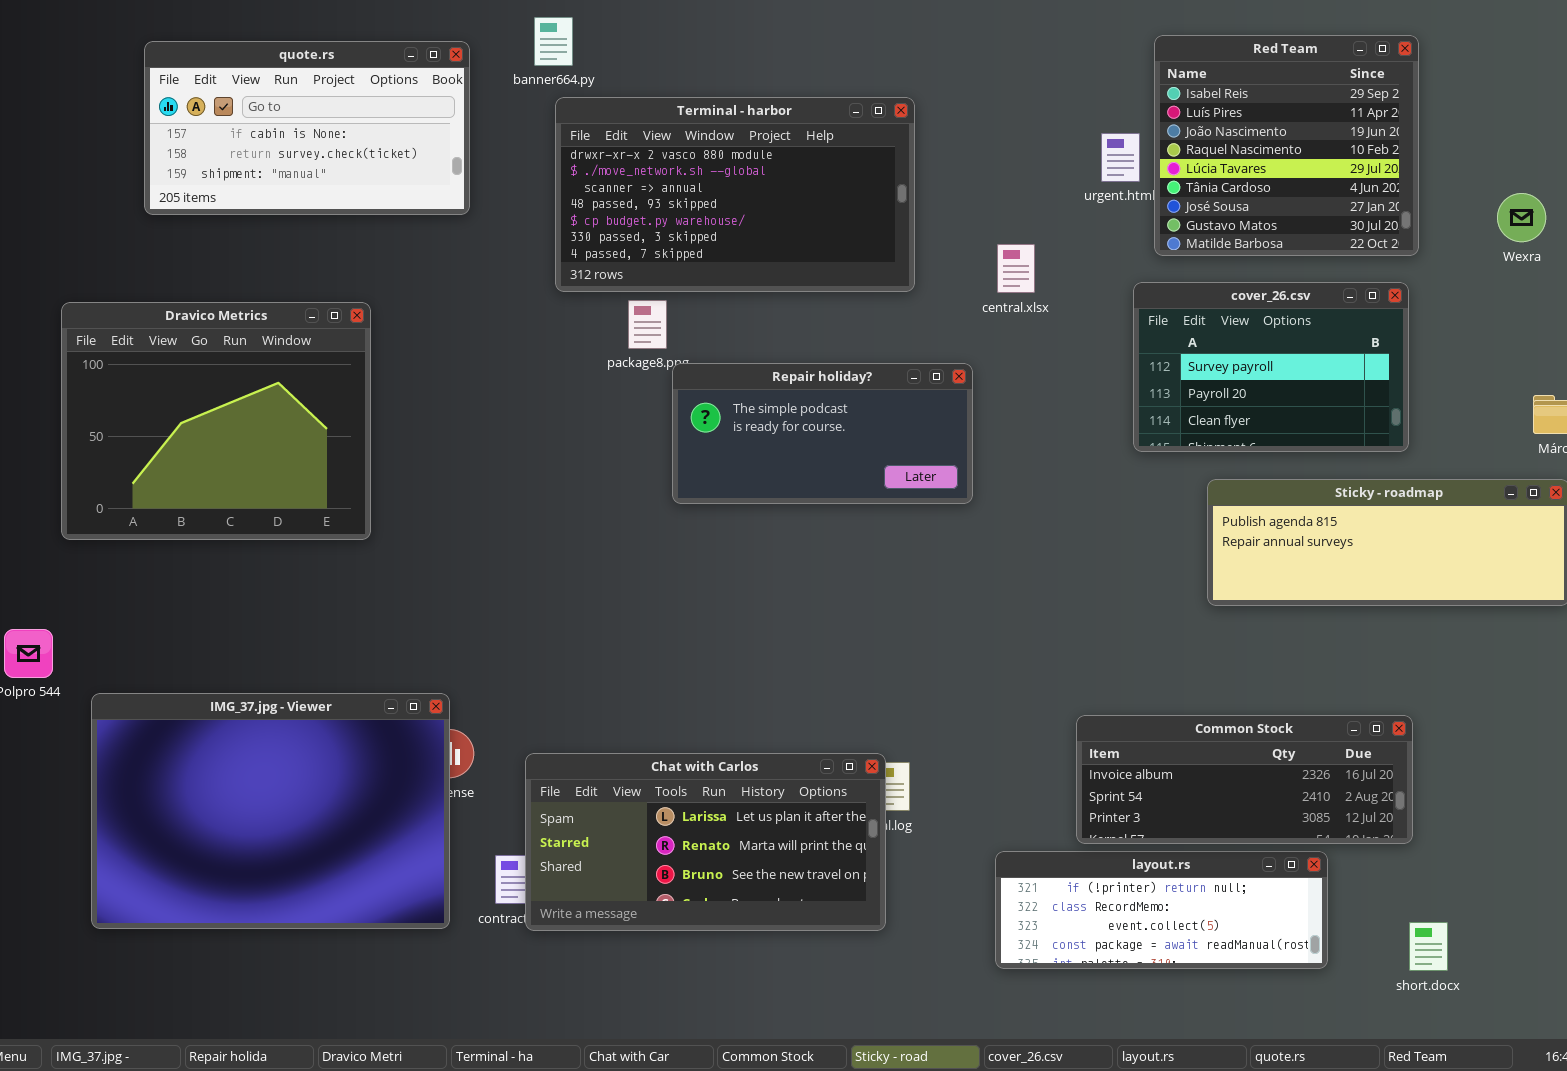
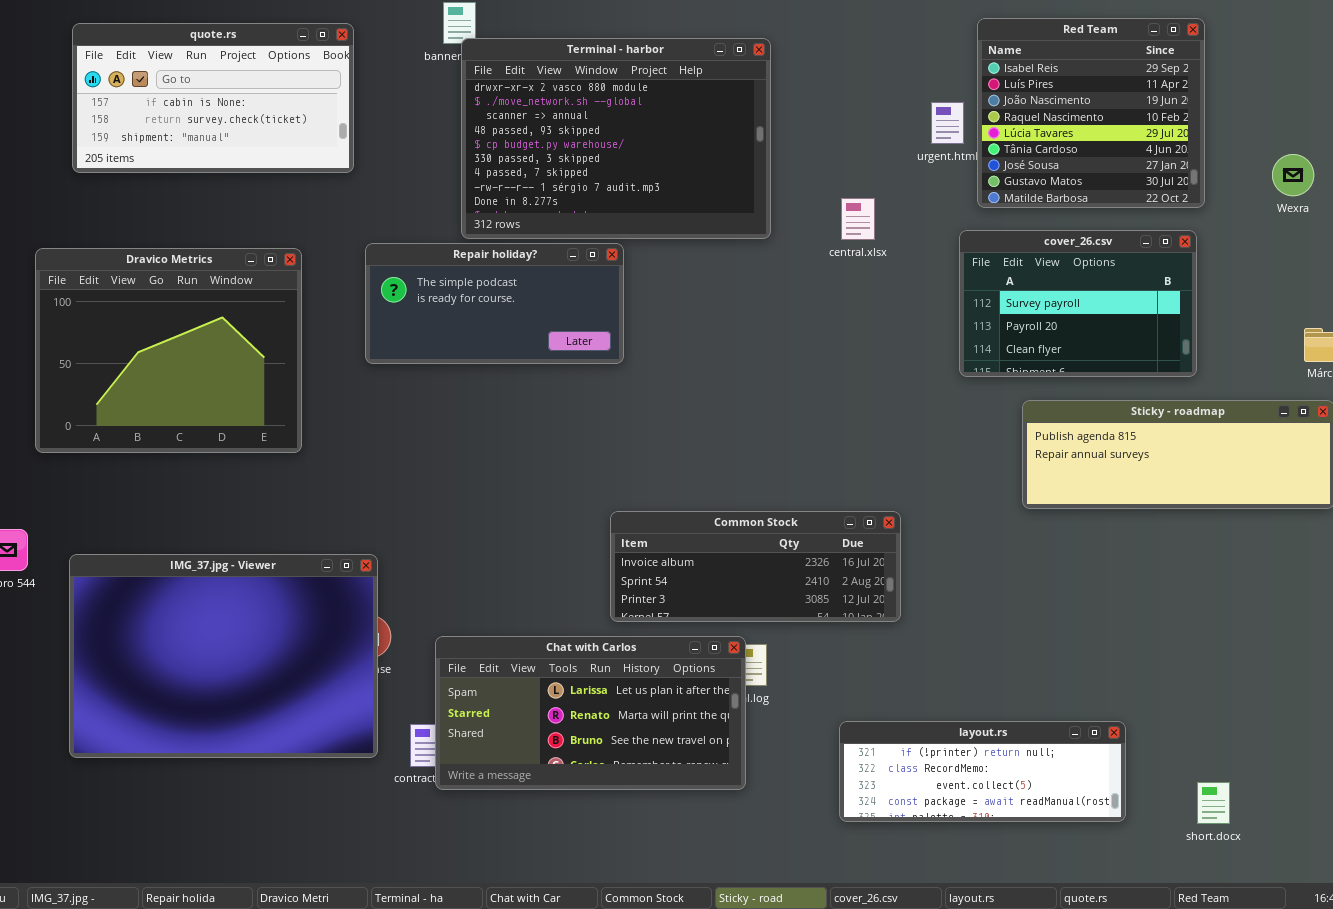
quote.rs: [144,41,470,215] -> [72,23,354,173], moved
Terminal - harbor: [555,97,915,292] -> [461,38,771,239], resized
Repair holiday?: [672,363,973,504] -> [365,243,624,364], moved
IMG_37.jpg - Viewer: [91,693,450,929] -> [69,554,378,758], moved
Common Stock: [1076,715,1413,844] -> [610,511,901,622], moved

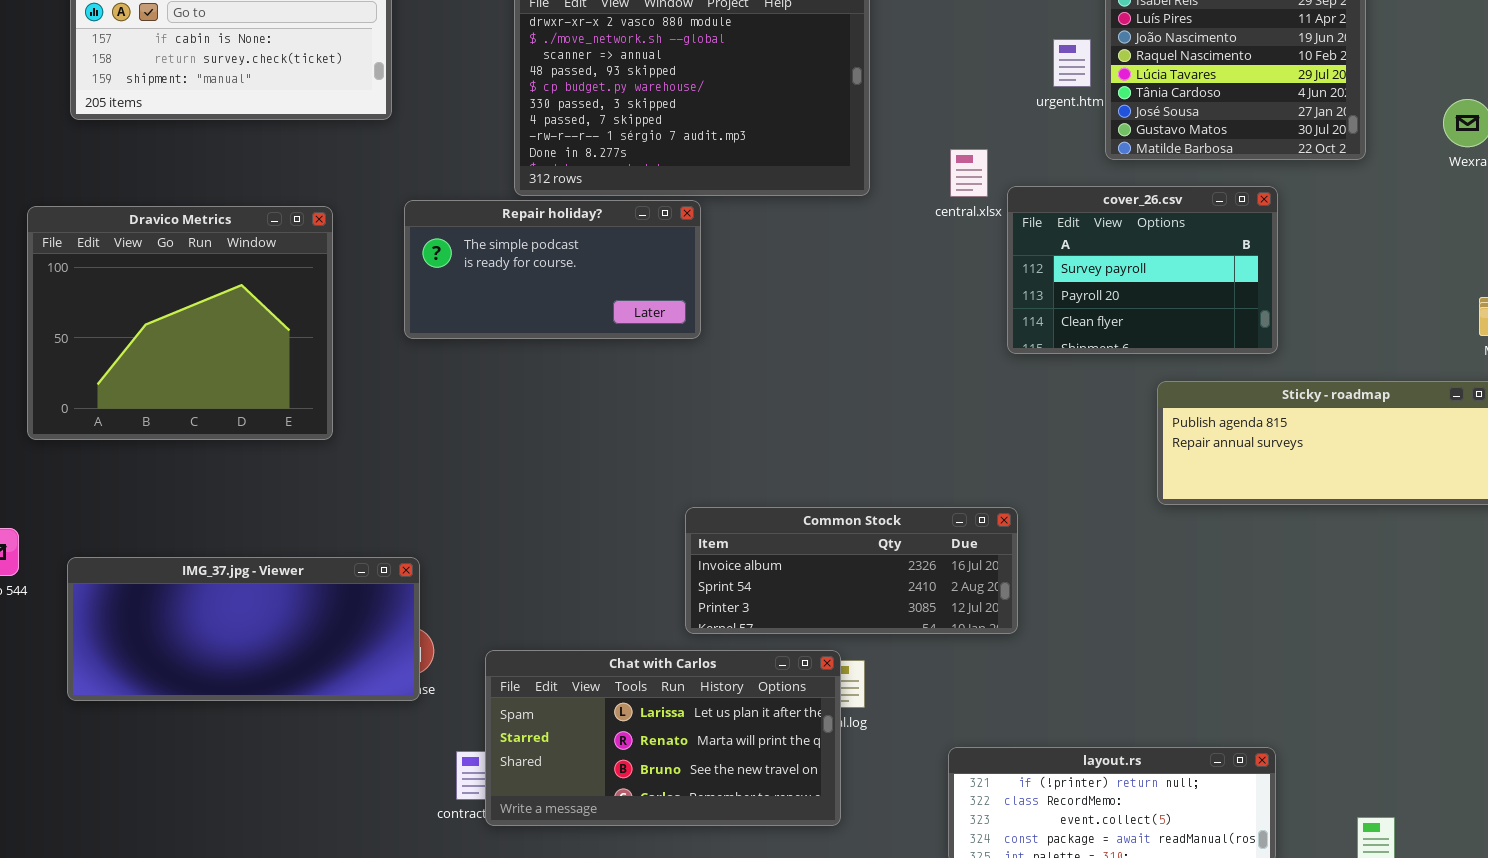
cover_26.csv: [959,230,1197,377] -> [1007,186,1278,354], moved
IMG_37.jpg - Viewer: [69,554,378,758] -> [67,557,420,701], resized

